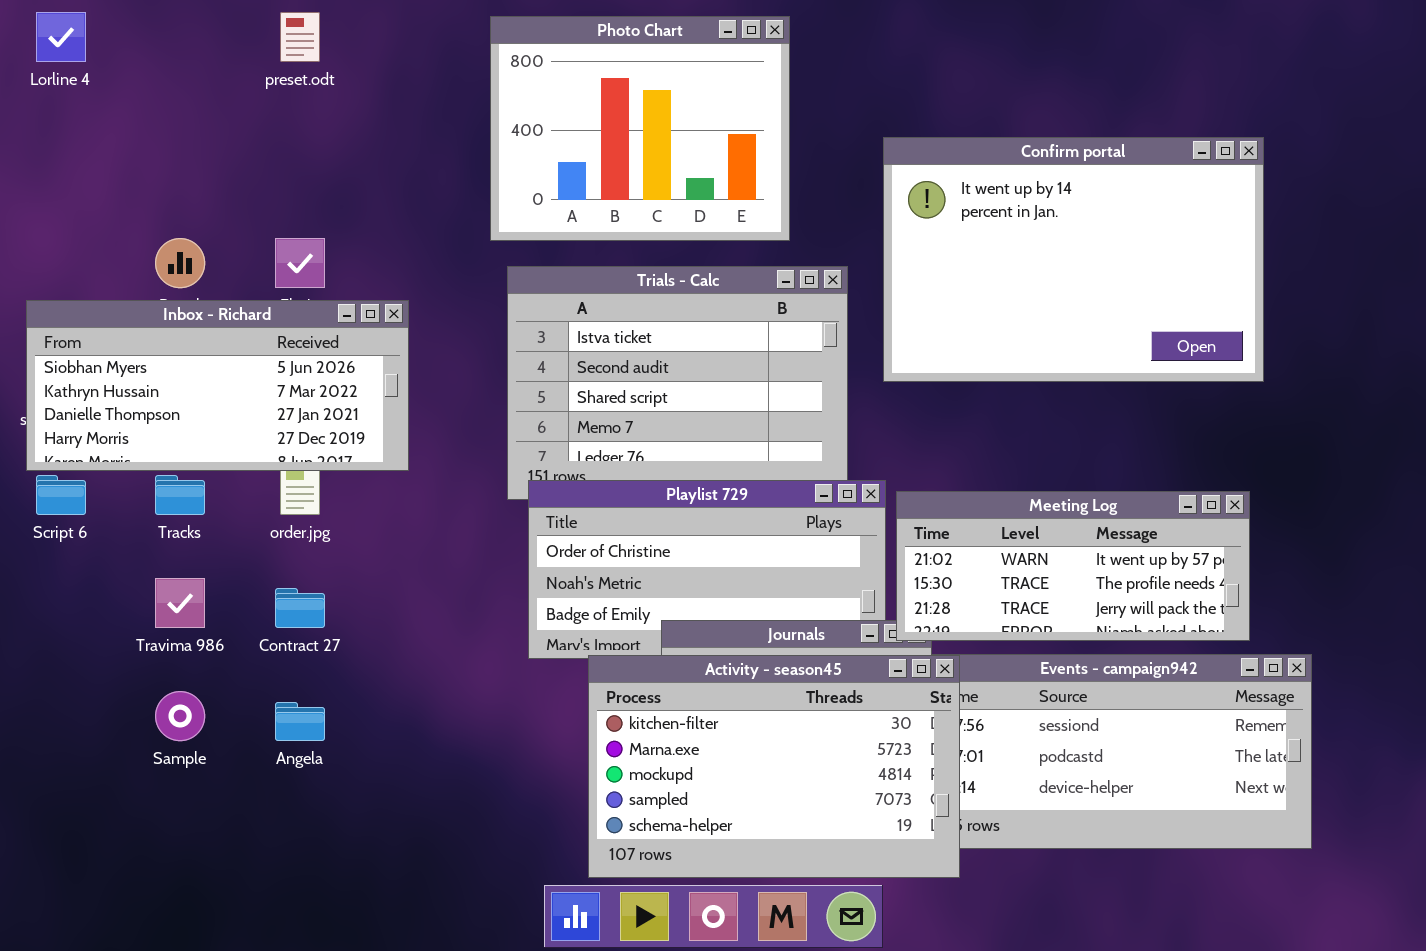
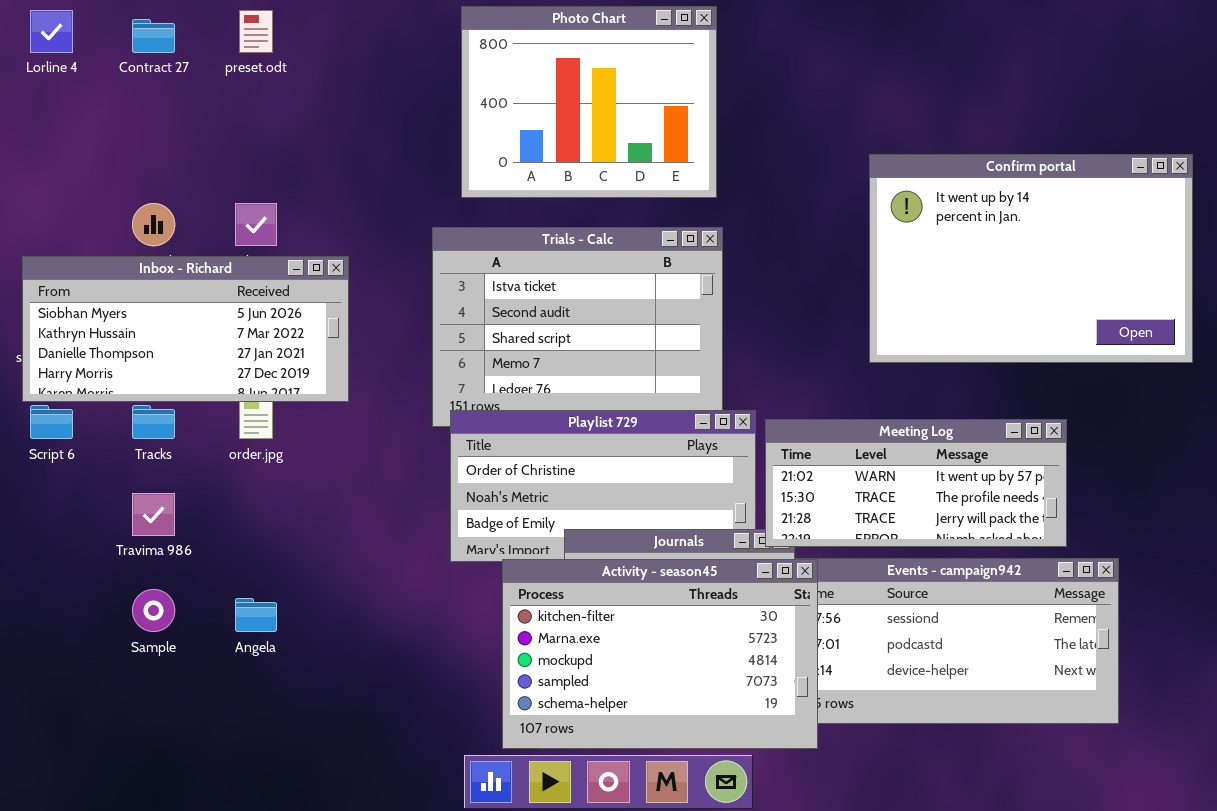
Photo Chart: [490,16,790,241] -> [461,6,717,198], moved
Confirm portal: [883,137,1264,382] -> [869,154,1193,363], moved
Contract 27: [275,588,325,628] -> [132,19,175,53], moved

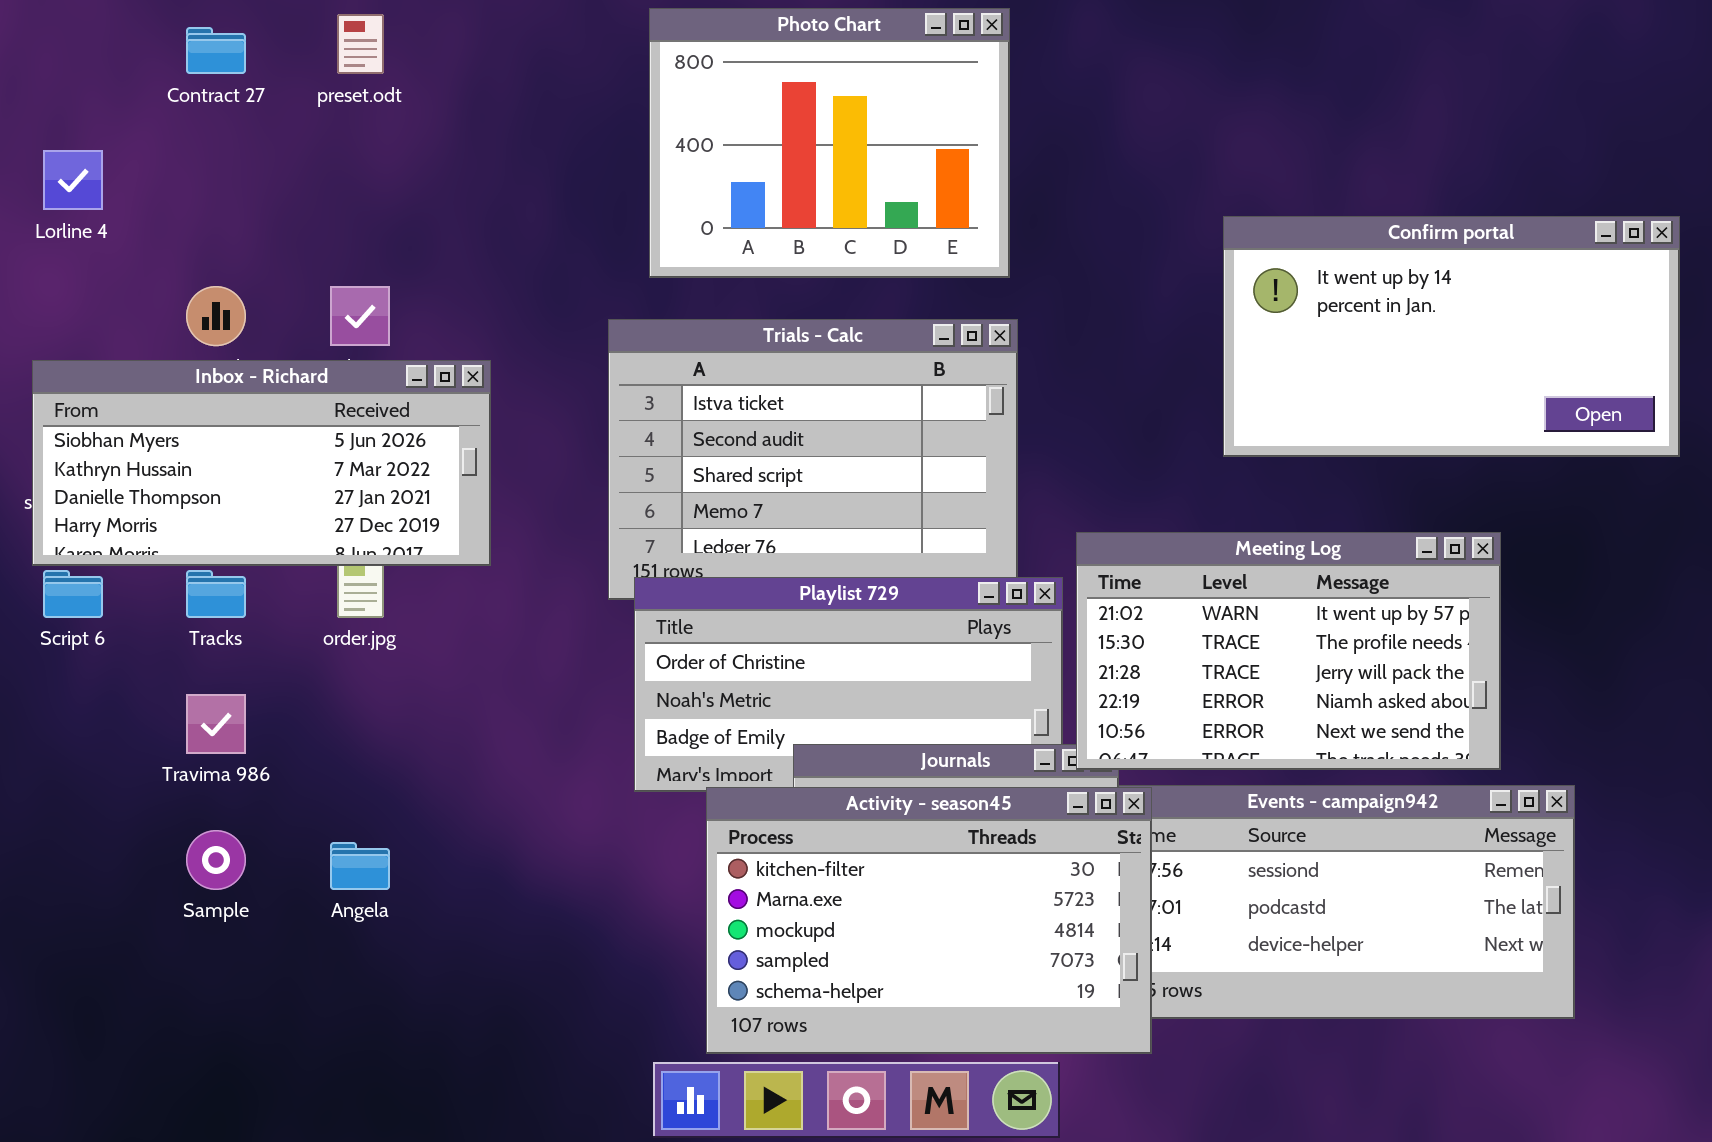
Lorline 4: [30,10,73,53] -> [43,150,103,210], moved
Confirm portal: [869,154,1193,363] -> [1223,216,1680,457], resized
Meeting Log: [765,419,1067,547] -> [1076,532,1501,770], resized

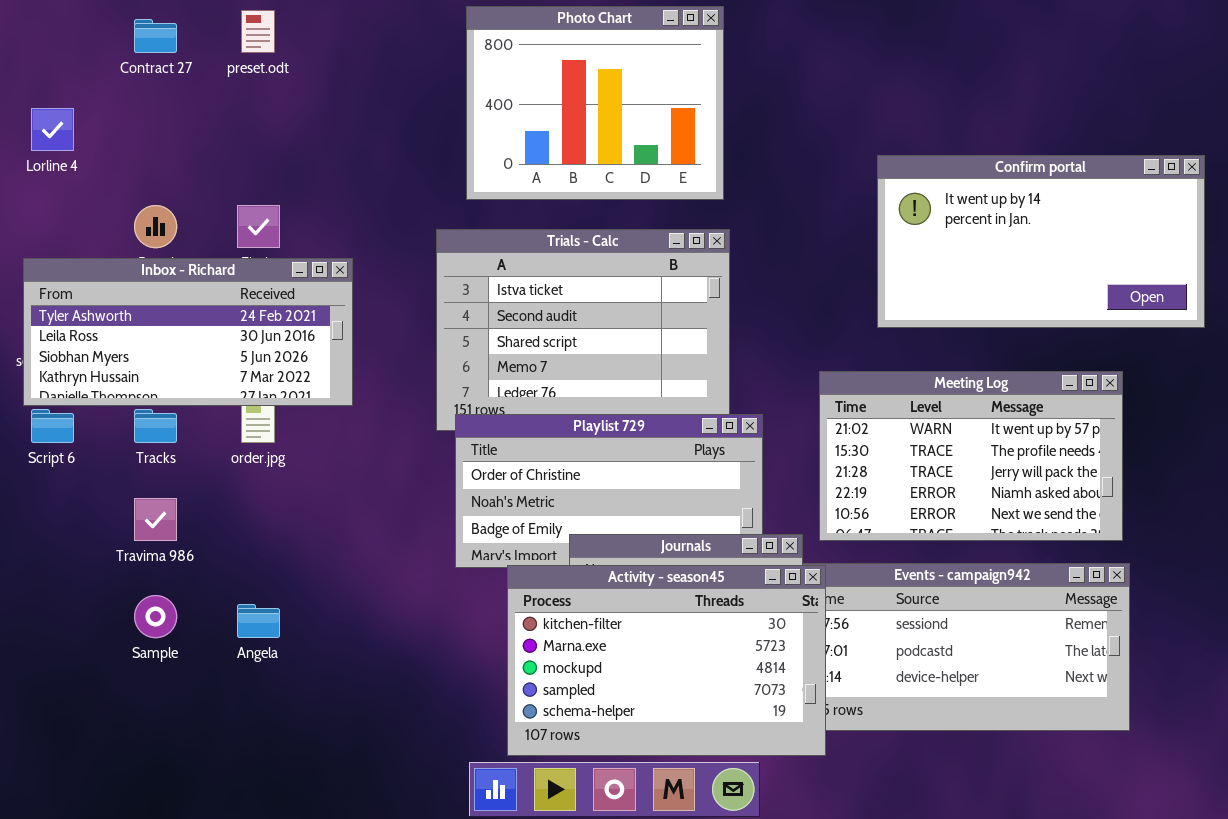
Inbox - Richard: [32,360,491,566] -> [23,258,353,406], scrolled up 2 rows
Meeting Log: [1076,532,1501,770] -> [819,371,1123,541], moved

